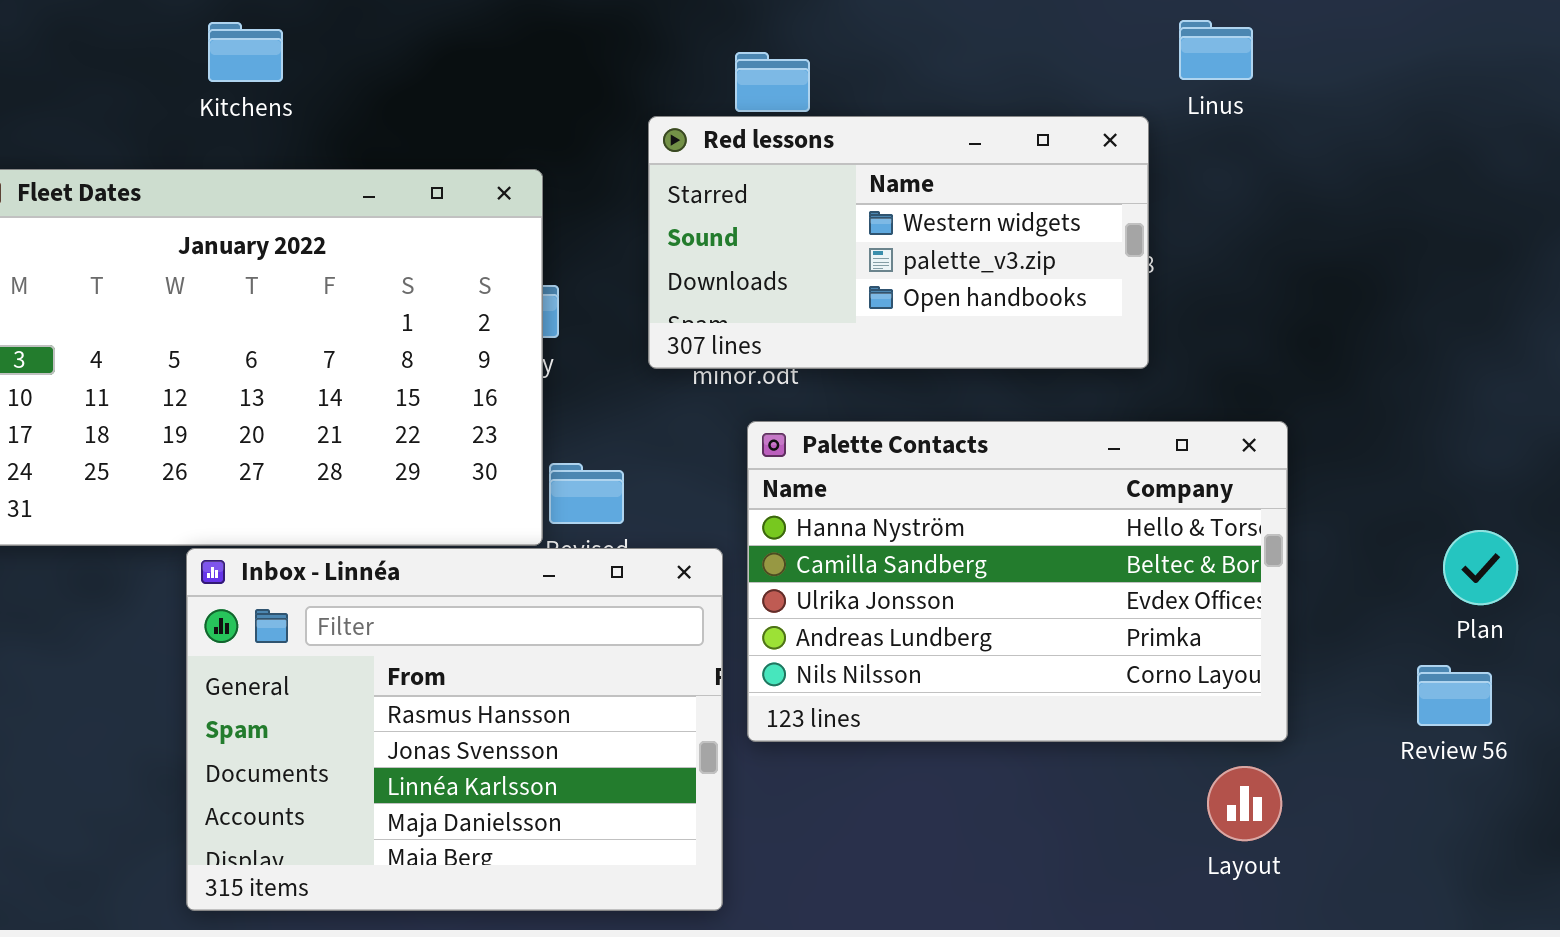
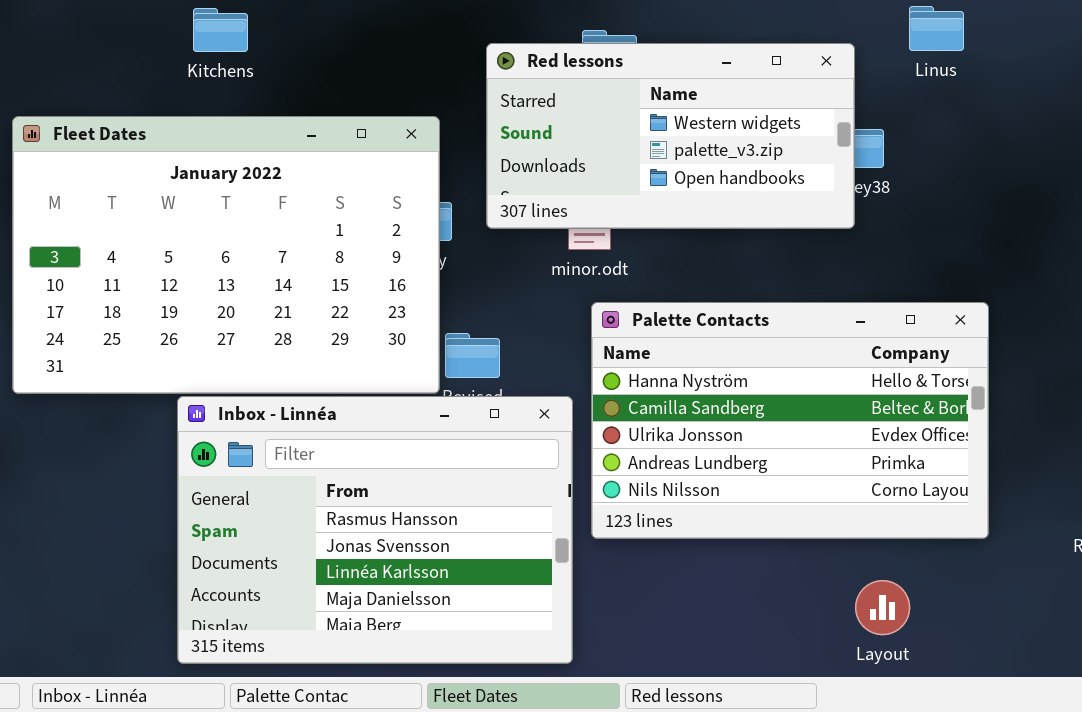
Red lessons: [648,116,1149,369] -> [486,43,855,229], moved
Layout: [1207,766,1282,841] -> [855,580,910,635], moved

